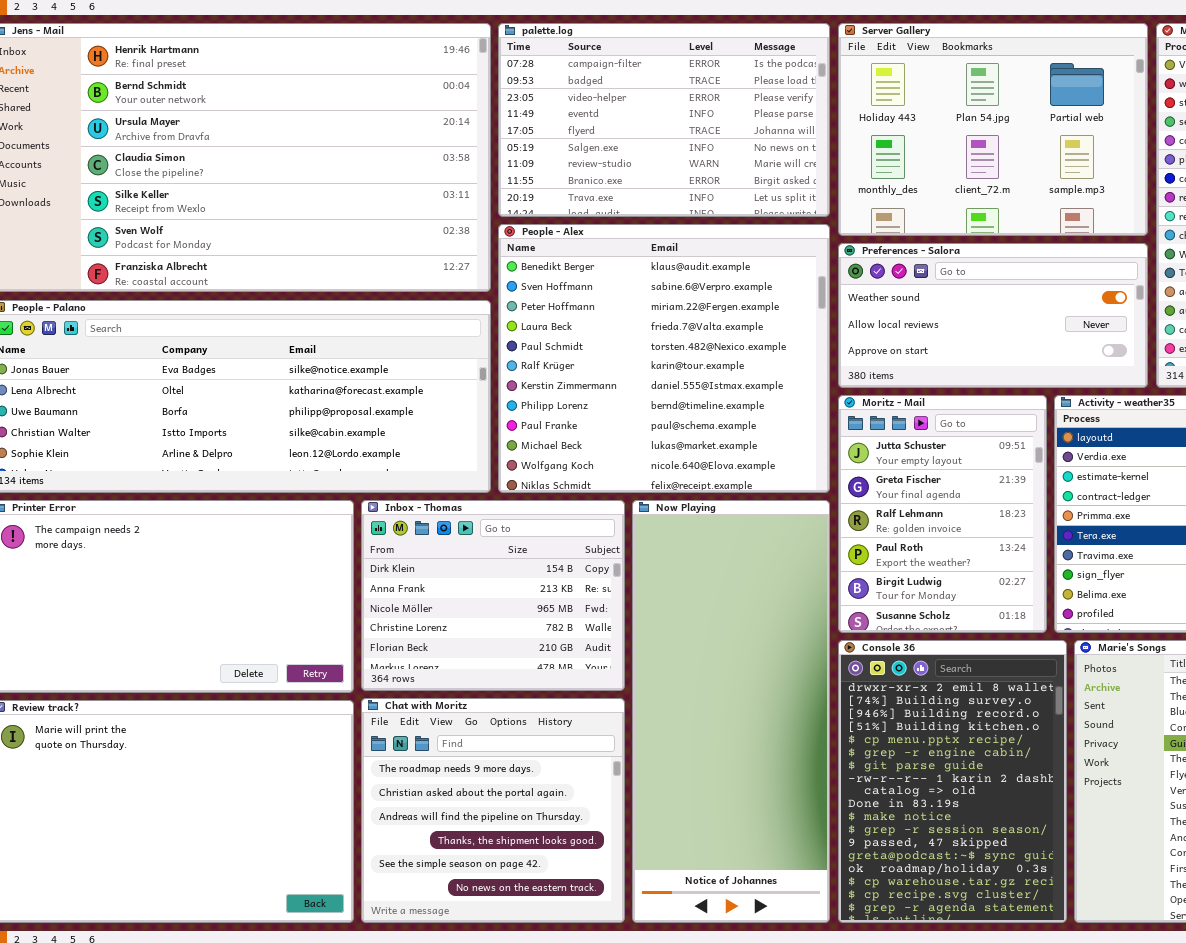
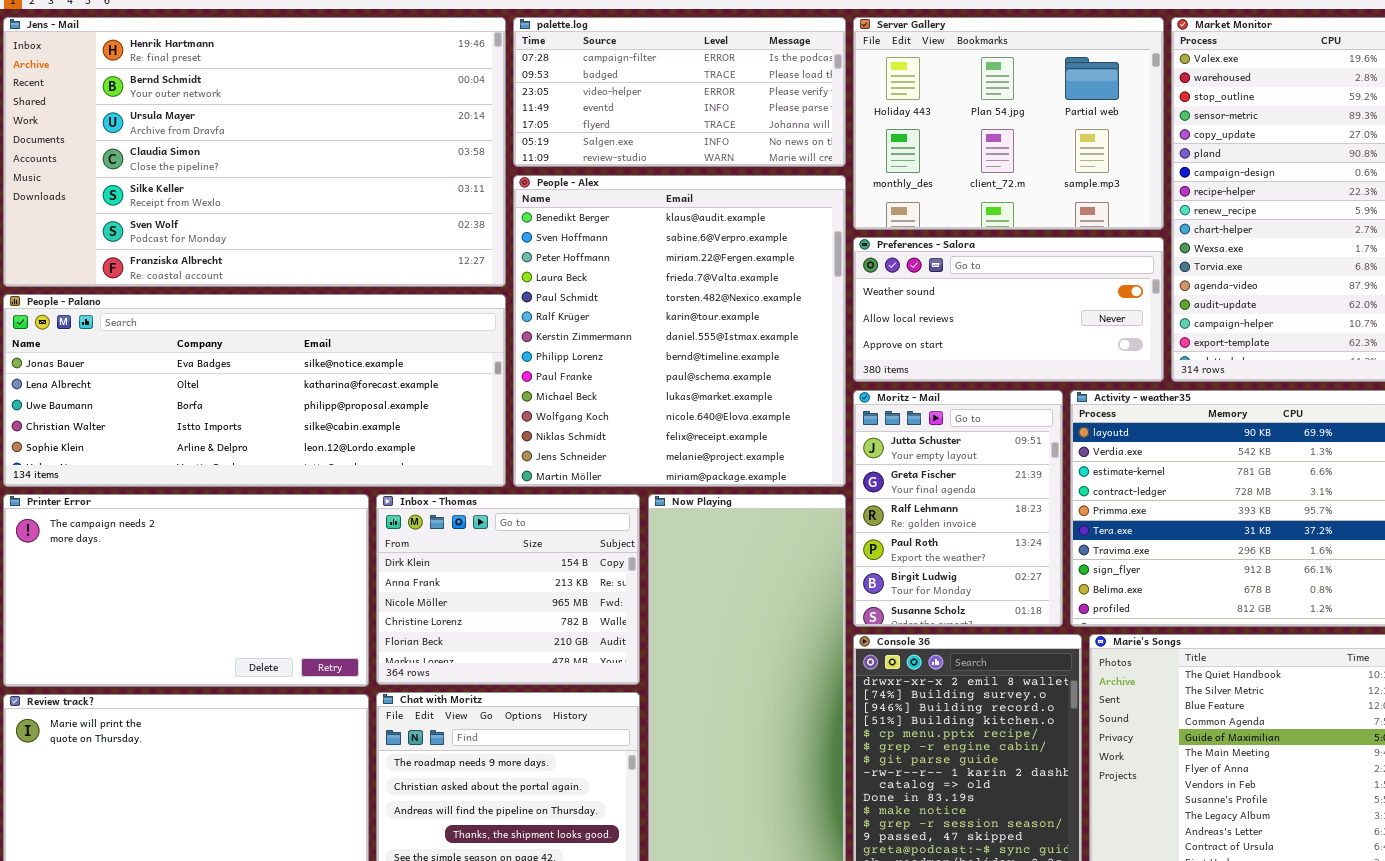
palette.log: [498,23,830,217] -> [513,17,846,167], resized
People - Alex: [498,224,830,493] -> [513,175,846,487], resized

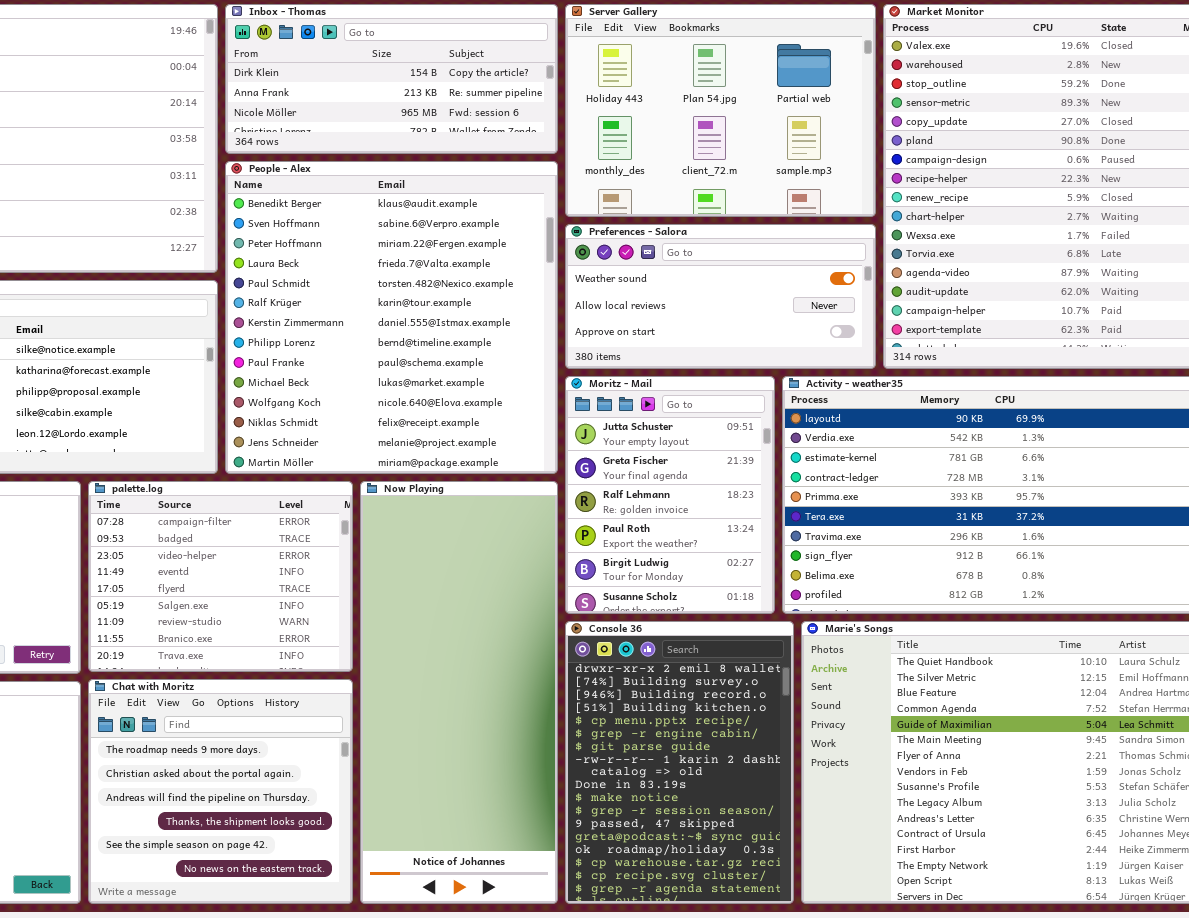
palette.log: [513,17,846,167] -> [88,481,353,672], moved, resized
Inbox - Thomas: [376,494,640,685] -> [225,4,558,154], moved, resized

